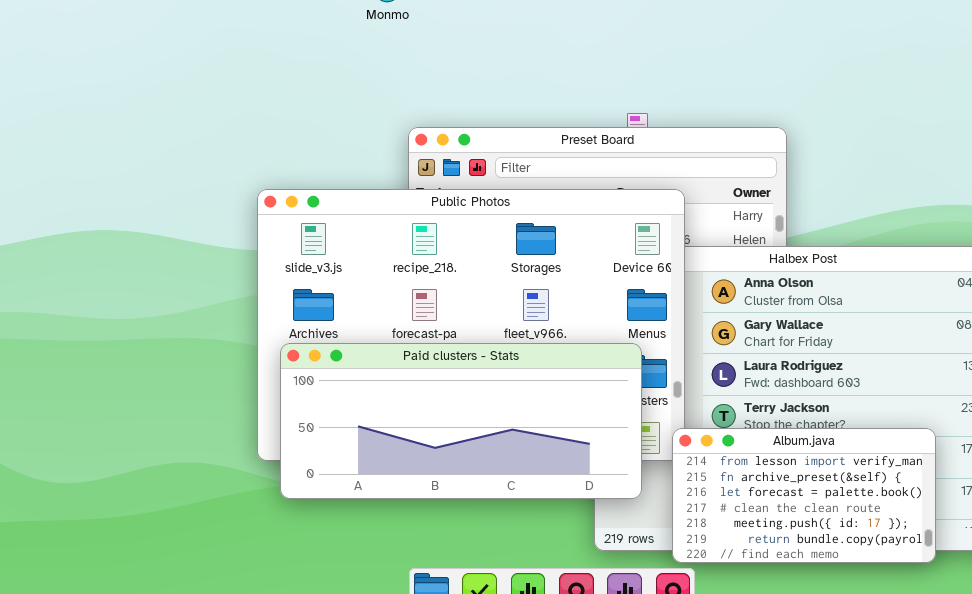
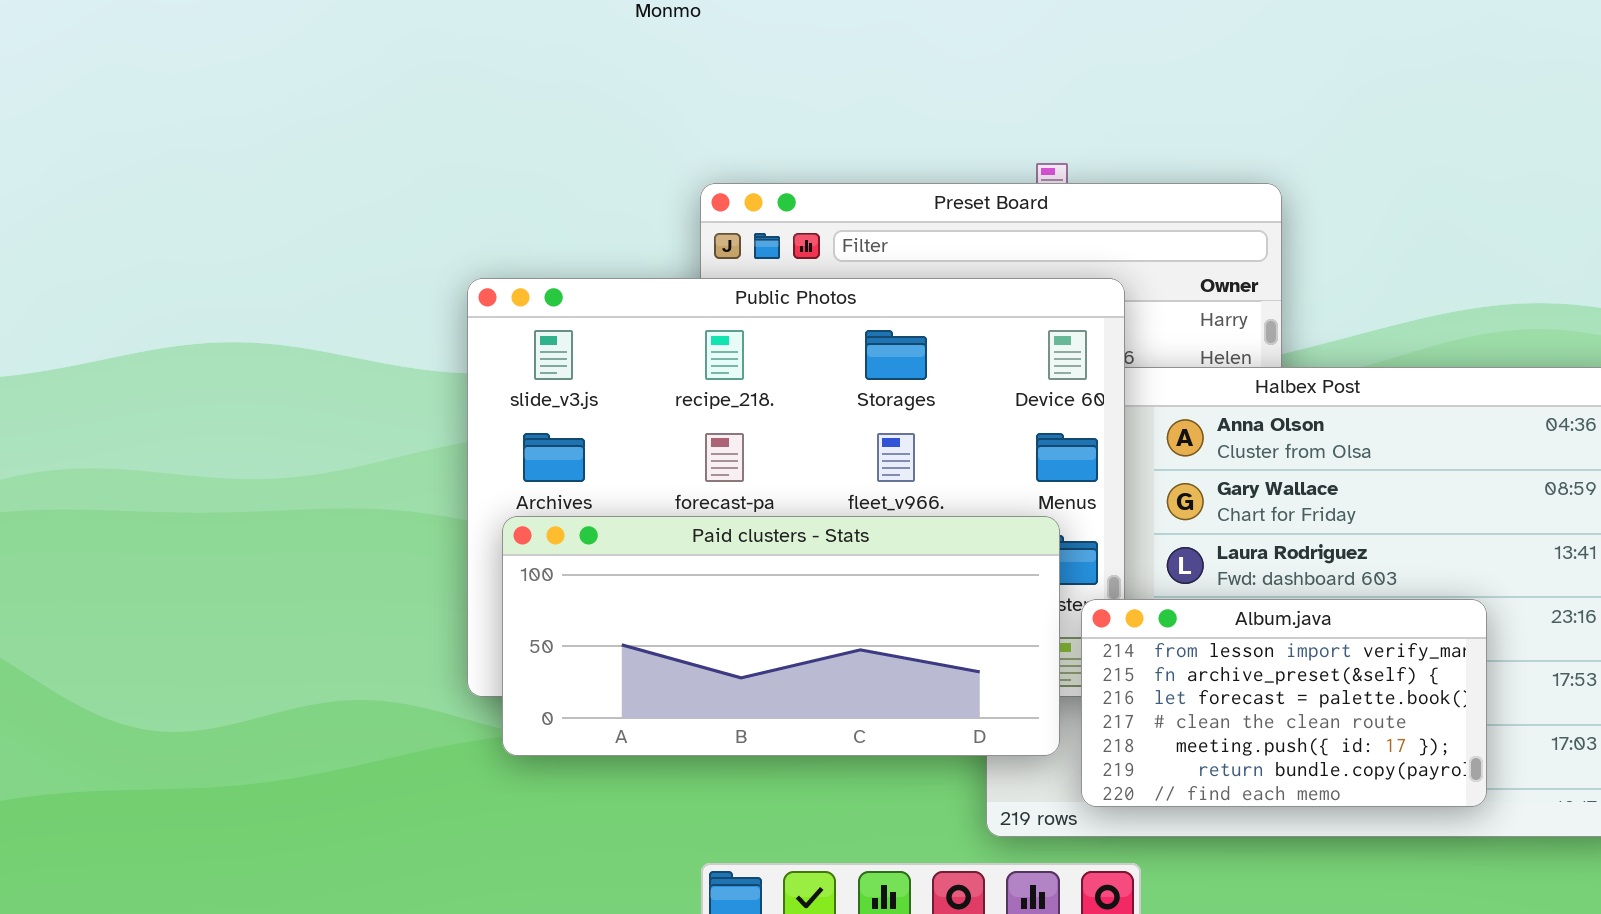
Album.java: [672,428,936,563] -> [1081,599,1487,807], moved

